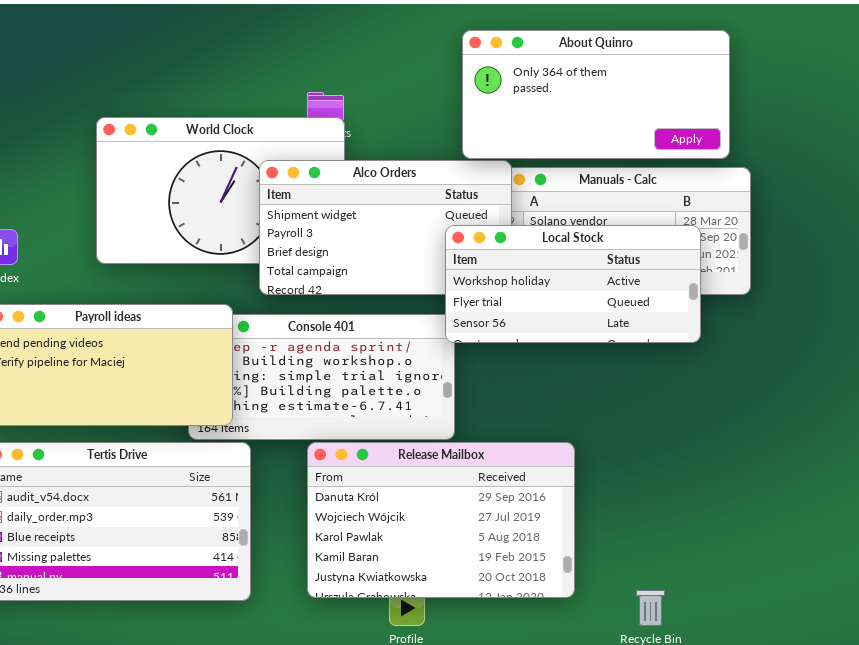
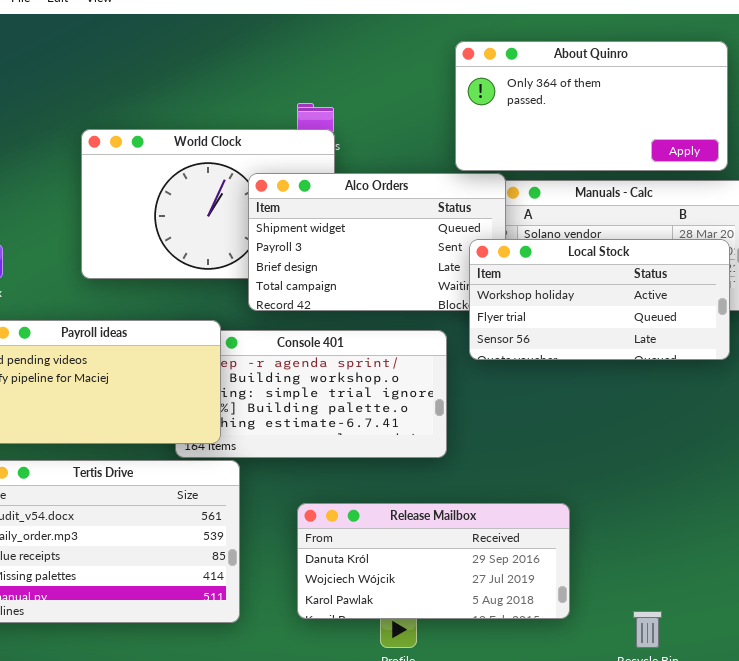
Local Stock: [445,225,701,343] -> [469,239,730,360], moved
Release Mailbox: [307,442,575,598] -> [297,503,570,619], resized

